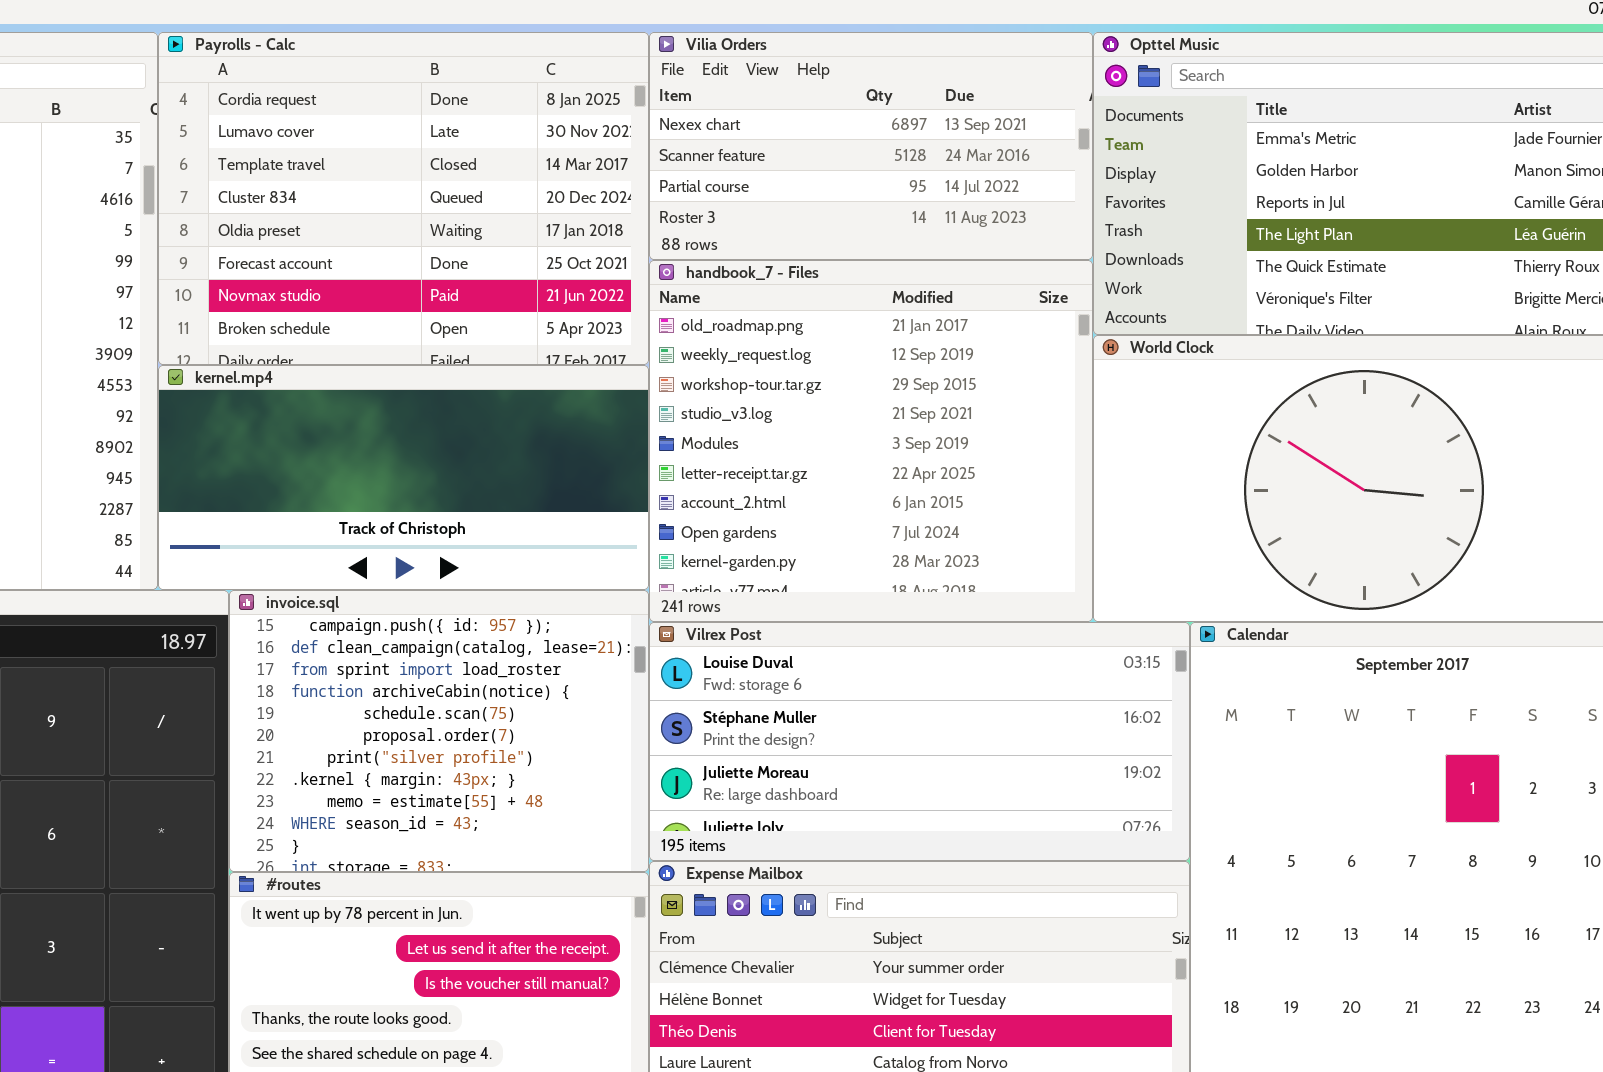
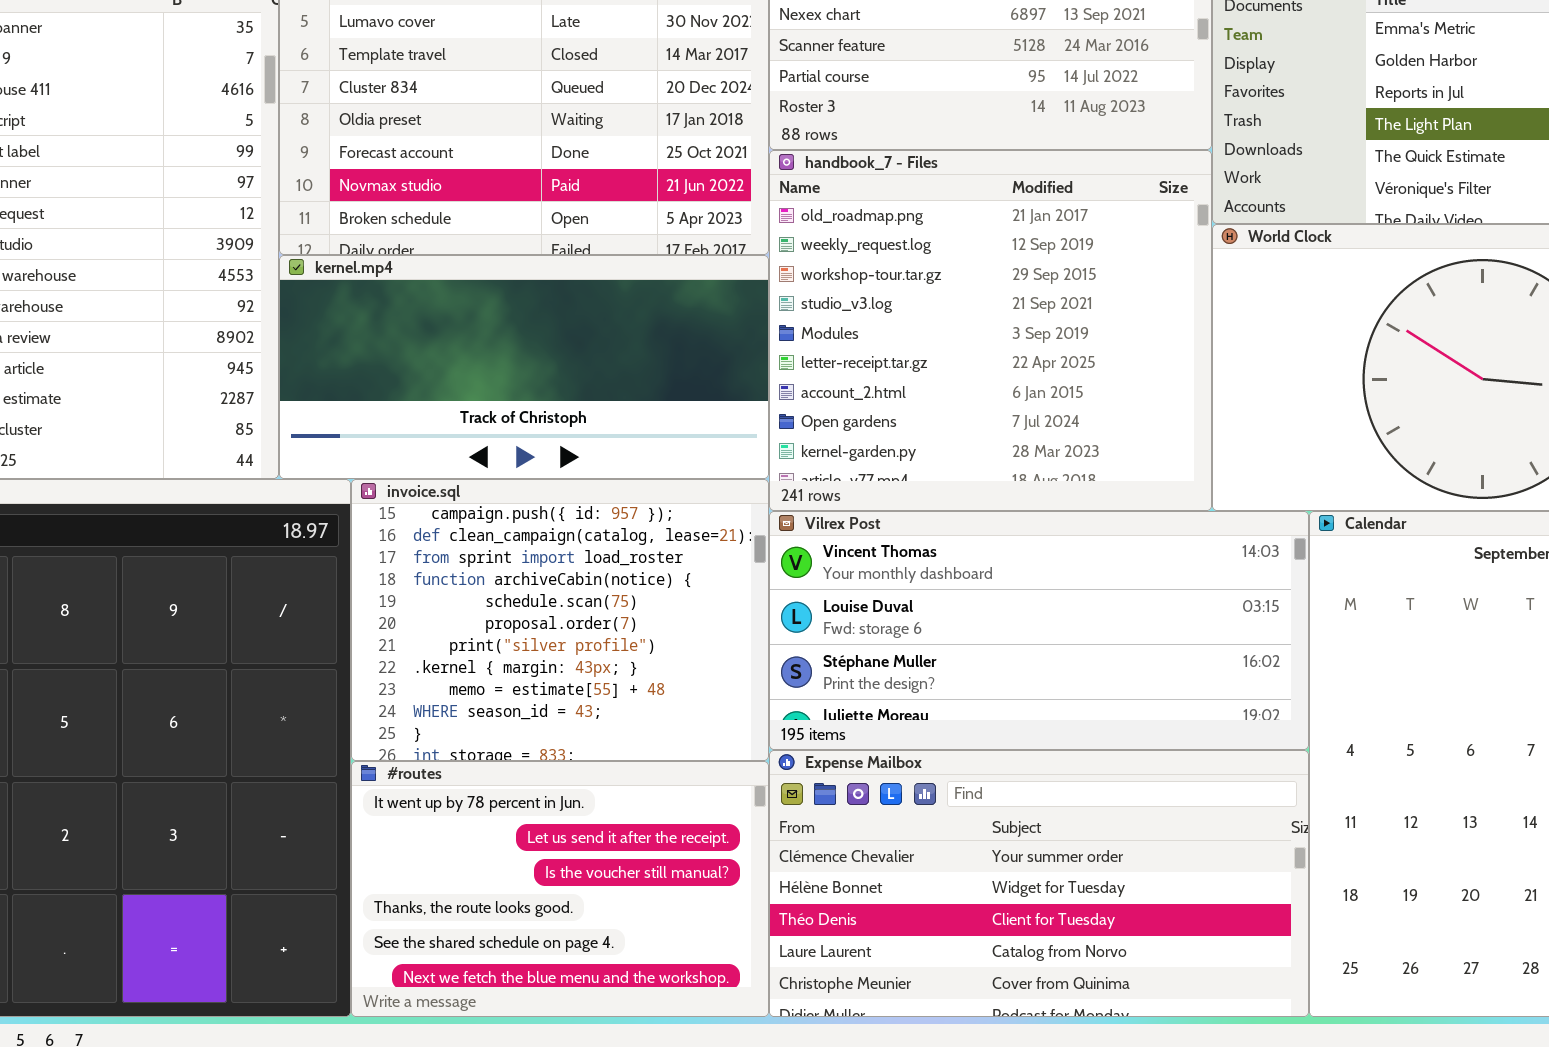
Vilrex Post: [649,622,1190,861] -> [769,511,1309,750], scrolled up 1 row

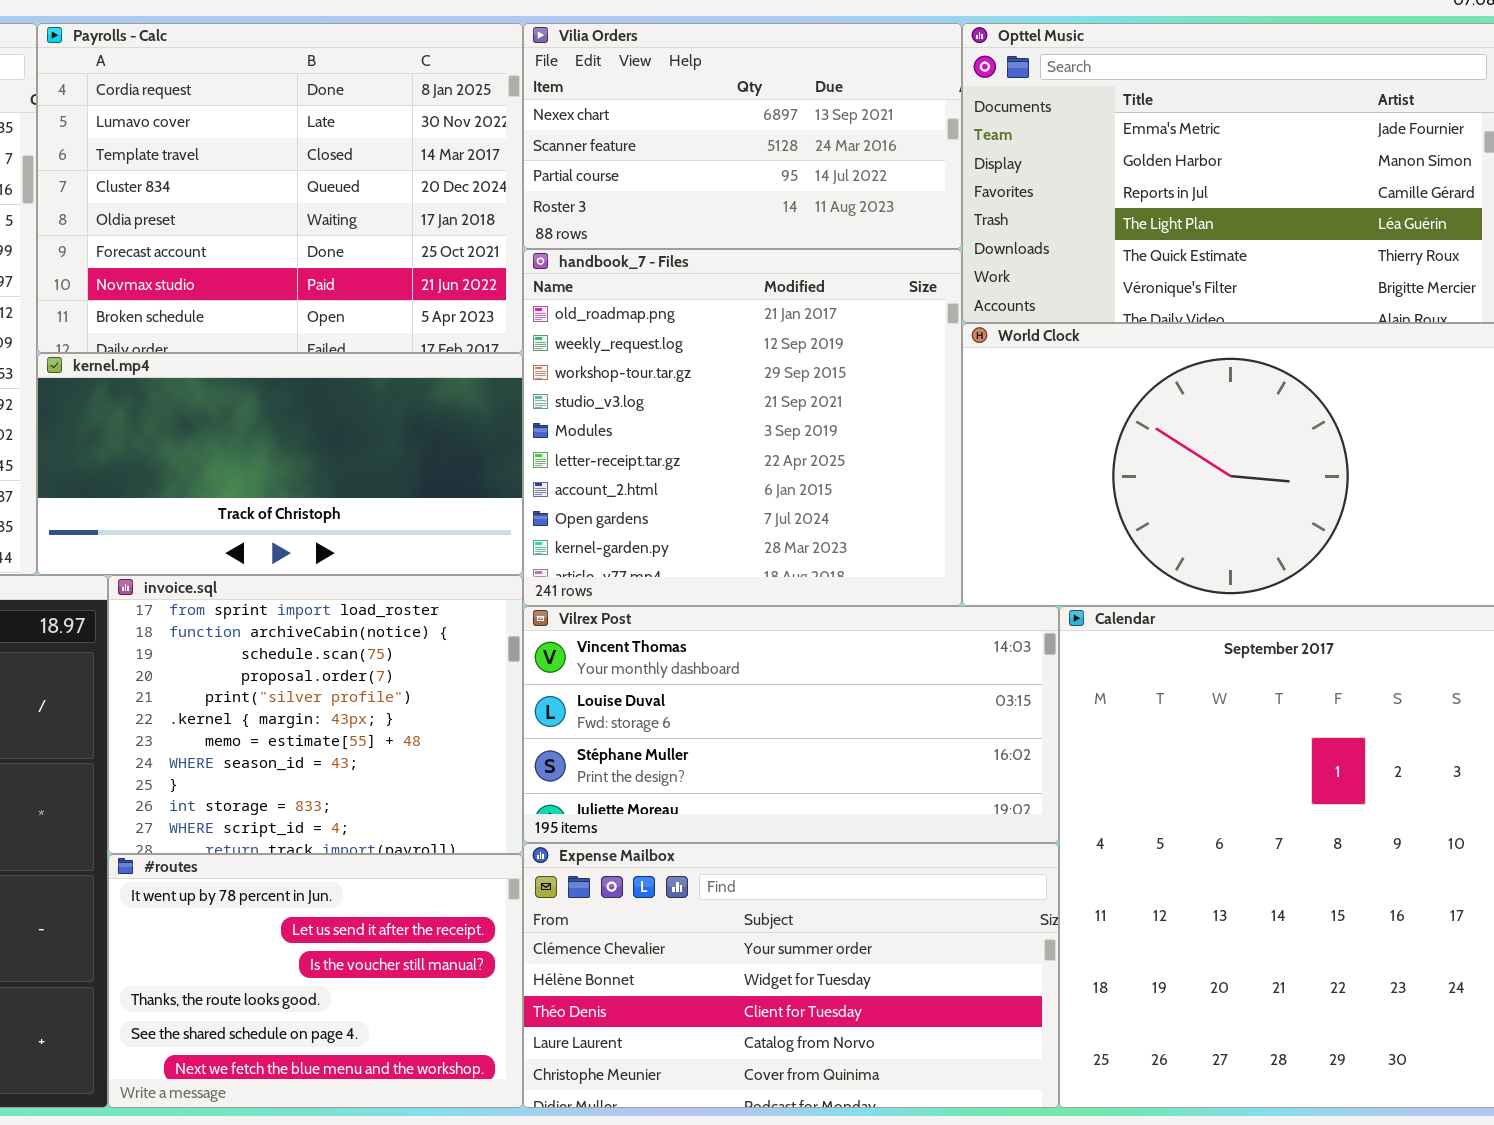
invoice.sql: [351,479,769,761] -> [108,575,523,854], scrolled down 2 rows

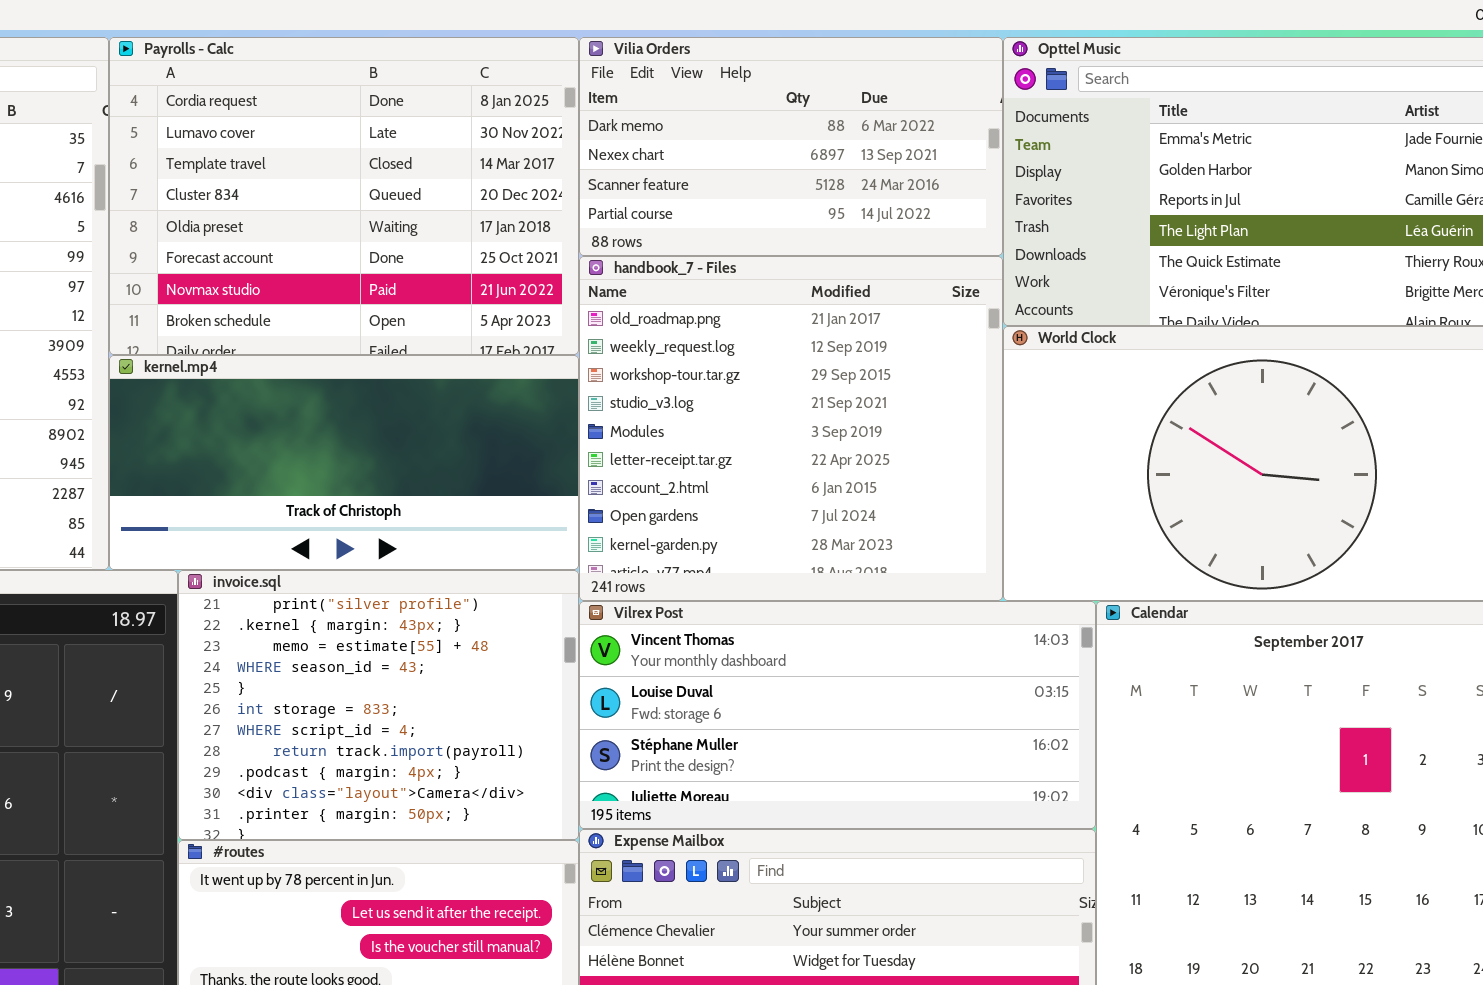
Vilia Orders: [523,23,962,249] -> [579,37,1003,256], scrolled up 1 row
invoice.sql: [108,575,523,854] -> [178,570,579,840], scrolled down 4 rows

